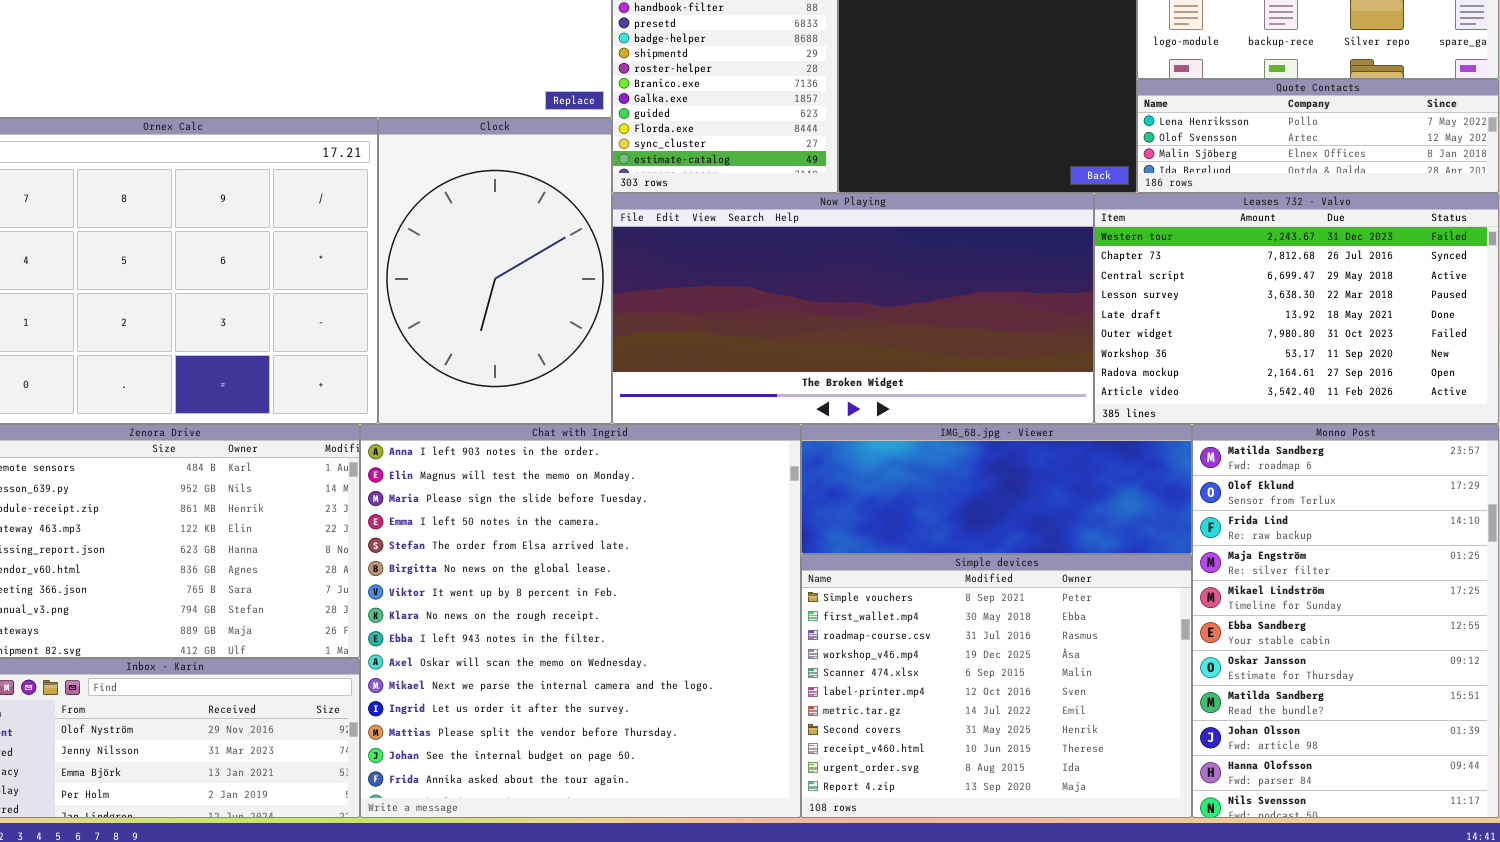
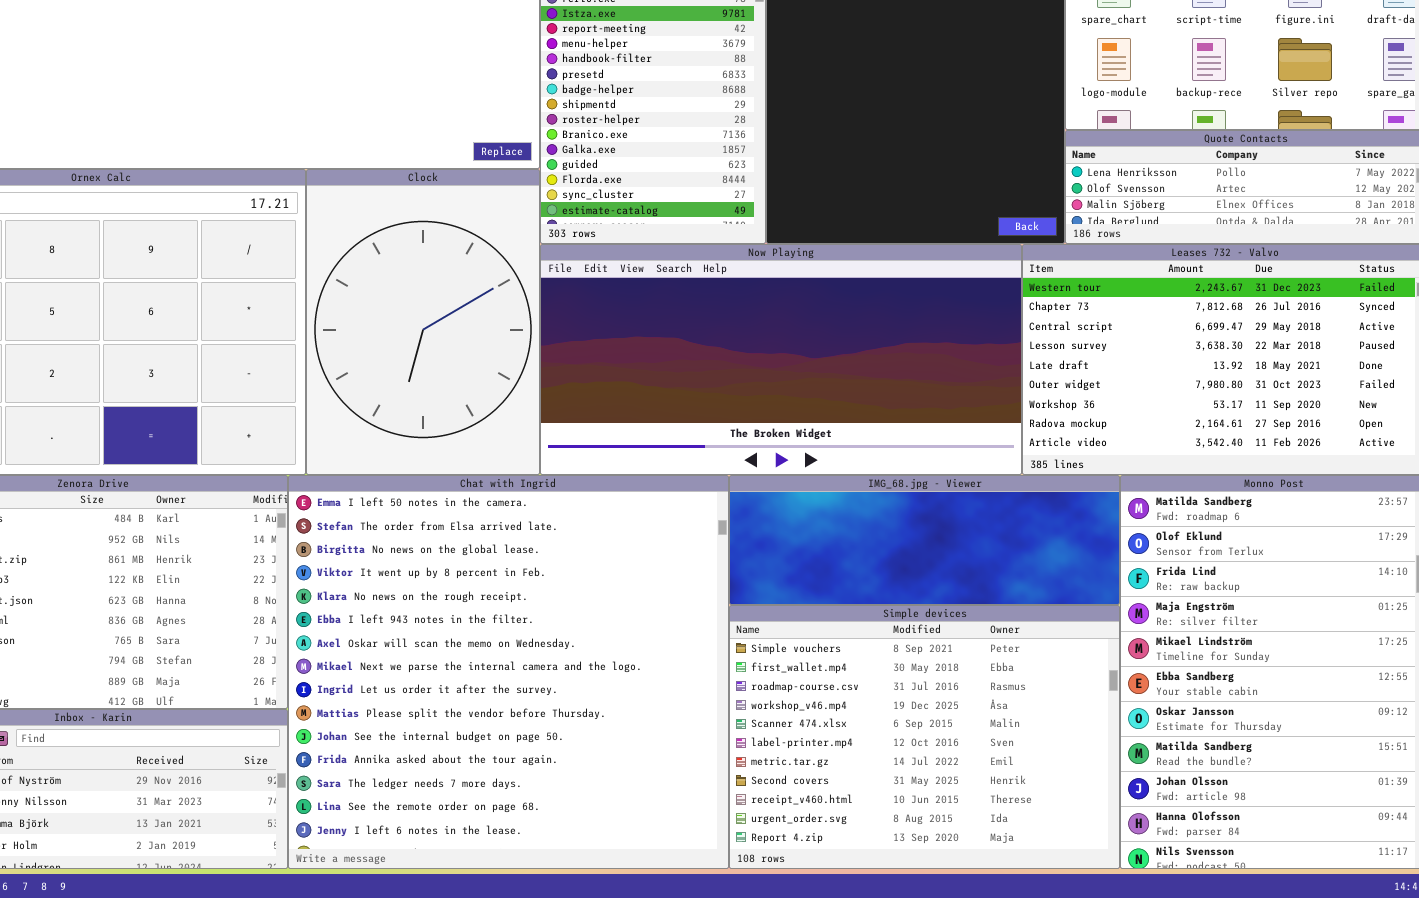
Chat with Ingrid: [360,424,801,818] -> [288,475,729,869], scrolled down 3 rows

